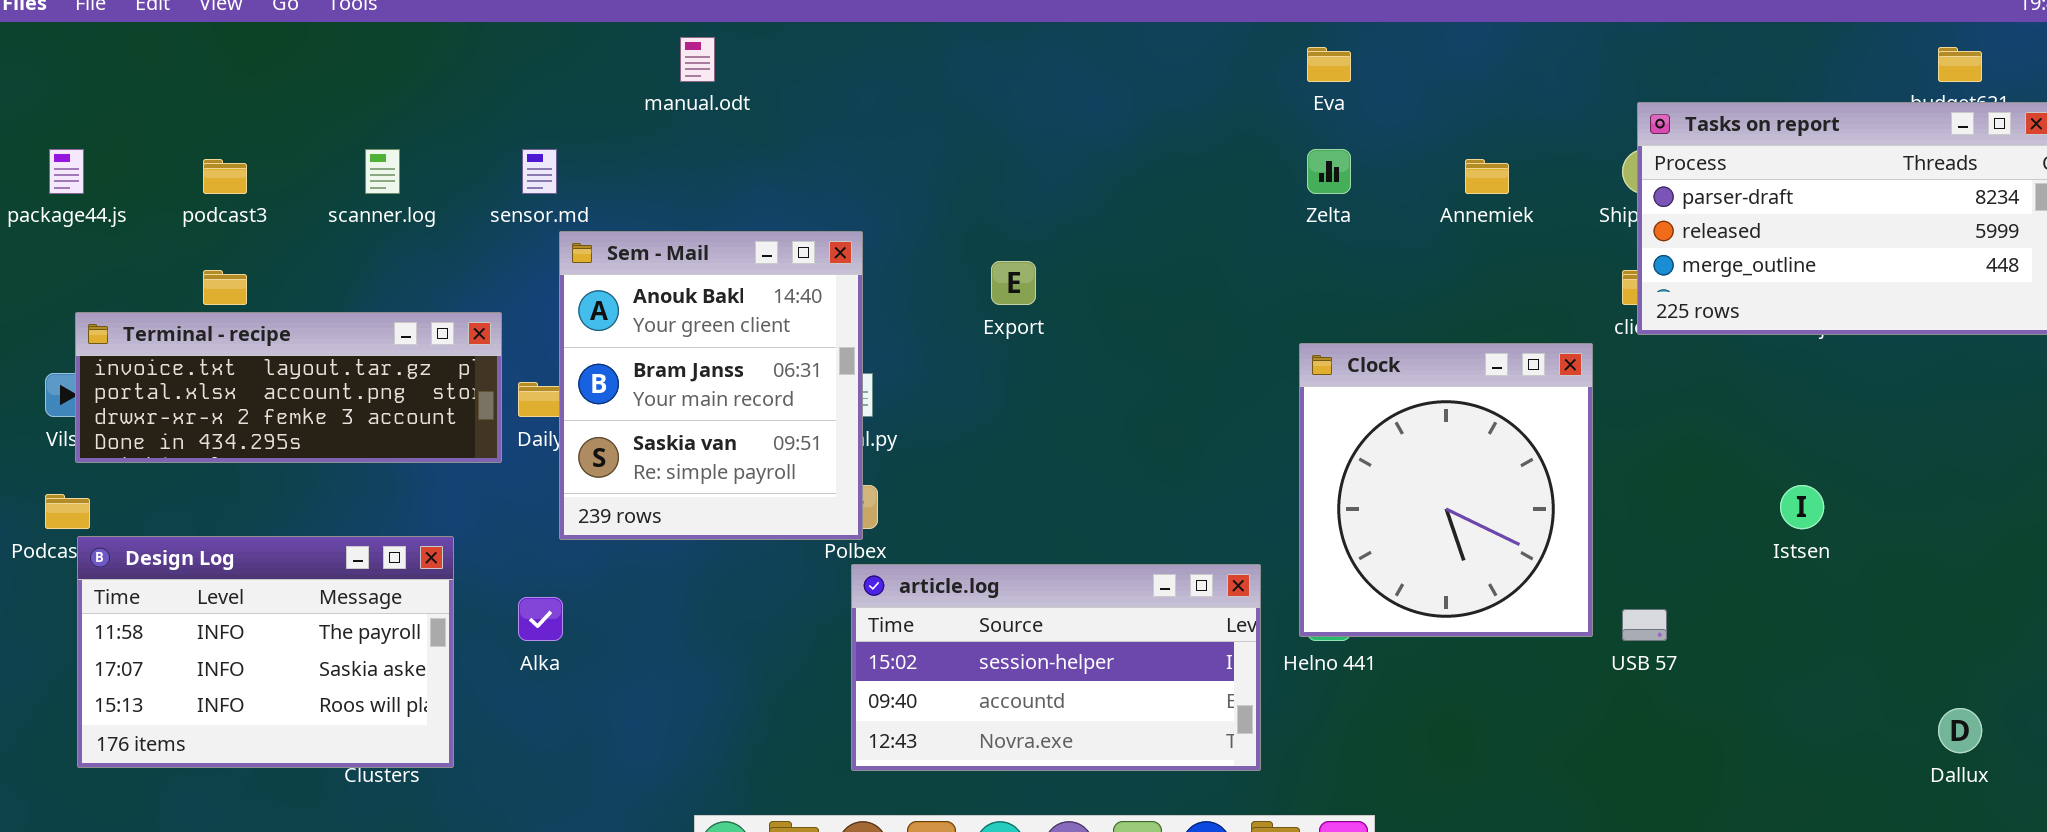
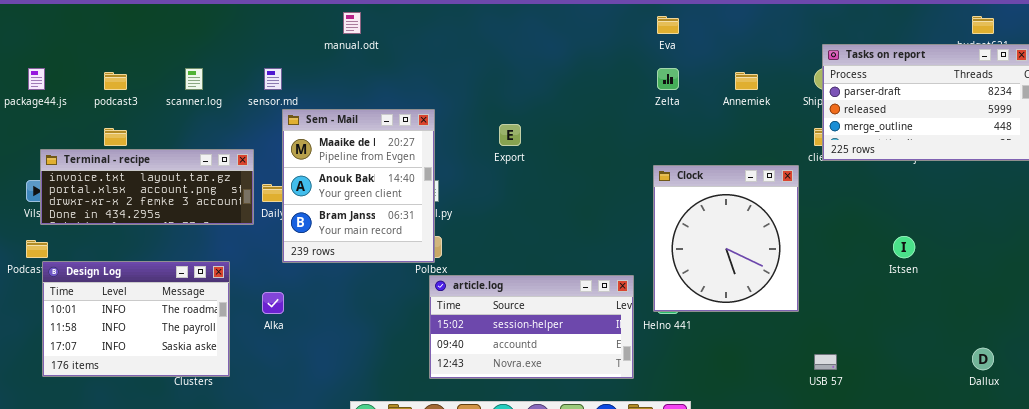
Sem - Mail: [559,231,863,540] -> [282,109,435,263], scrolled up 1 row
Design Log: [77,536,454,768] -> [42,261,230,377], scrolled up 1 row
USB 57: [1622,609,1667,641] -> [814,354,837,370], moved

